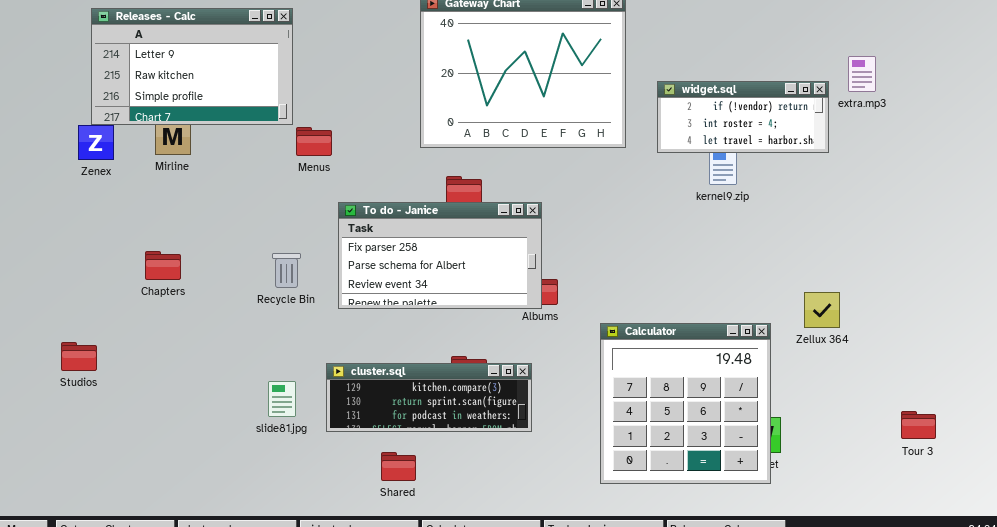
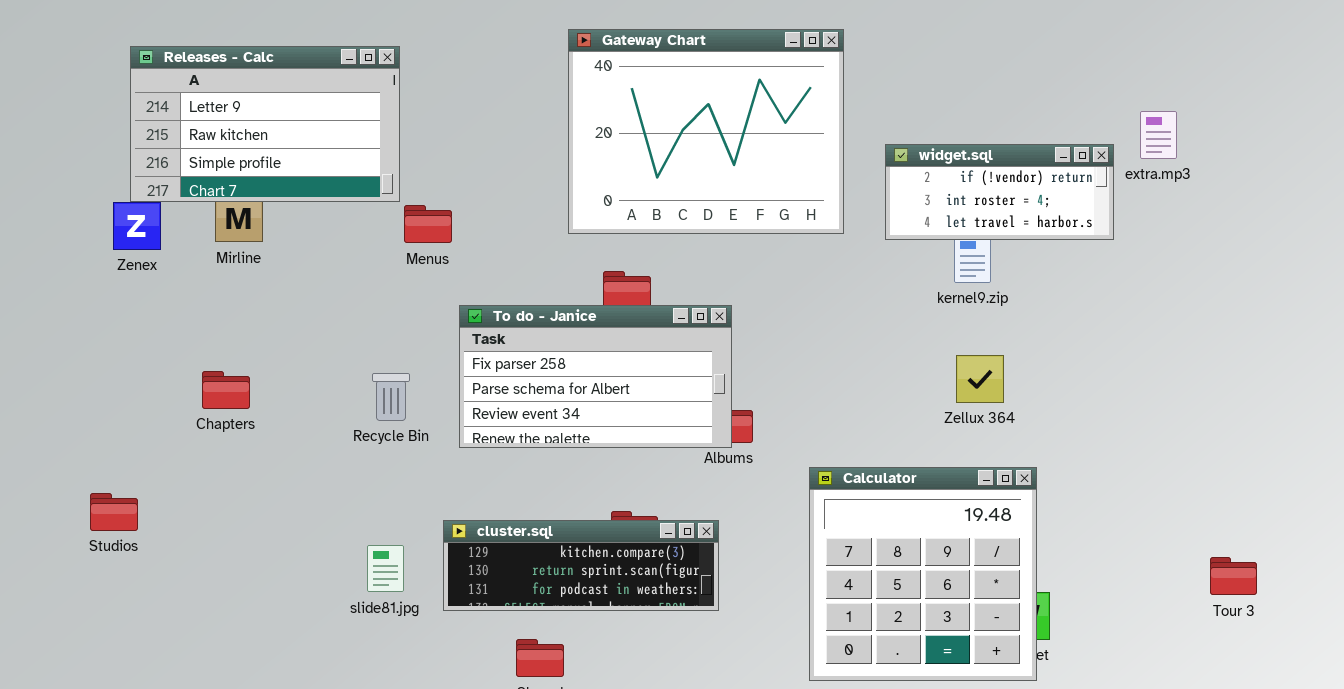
Zellux 364: [804,292,840,328] -> [956,355,1004,403], moved
Tour 3: [901,411,936,439] -> [1210,557,1257,595], moved

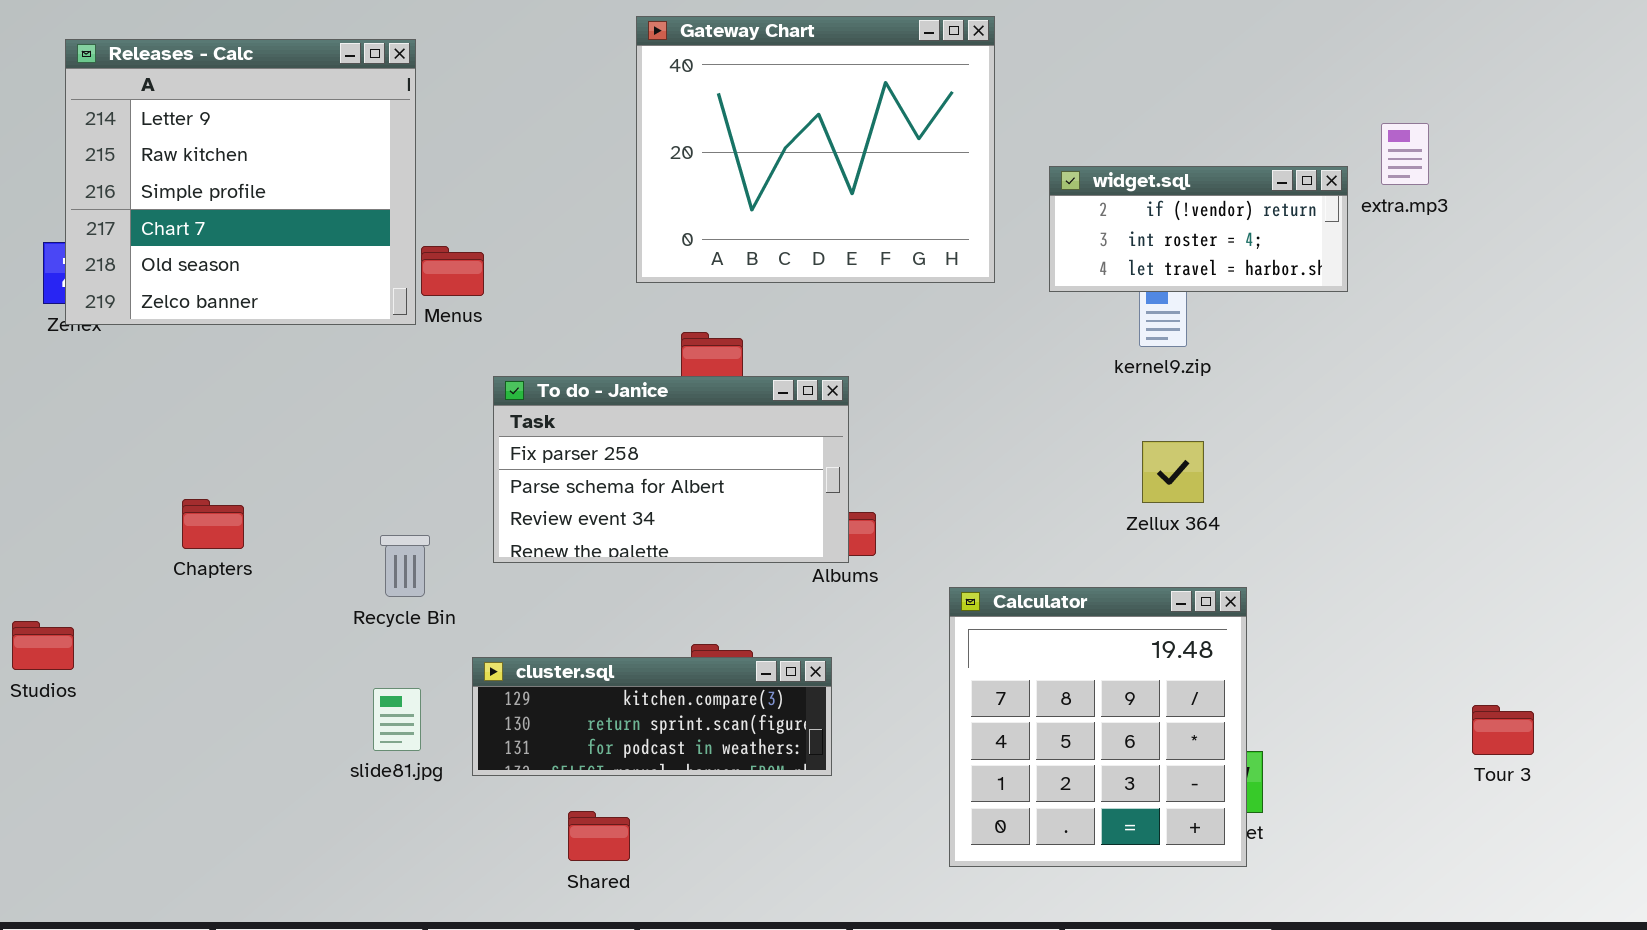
Releases - Calc: [130,46,400,202] -> [65,39,416,325], resized
Chapters: [202,371,250,409] -> [182,499,244,549], moved
Recycle Bin: [372,373,410,421] -> [380,535,430,597], moved

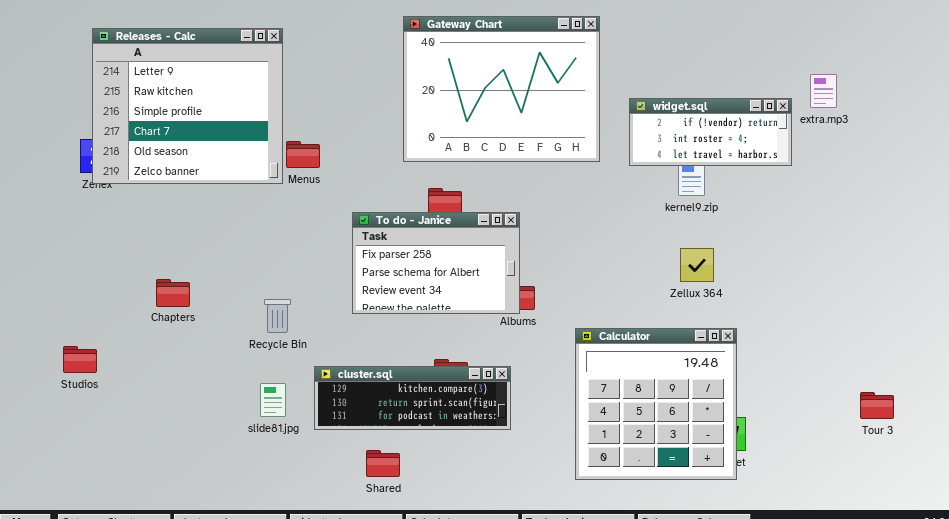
To do - Janice: [493,376,849,563] -> [352,212,520,314], resized

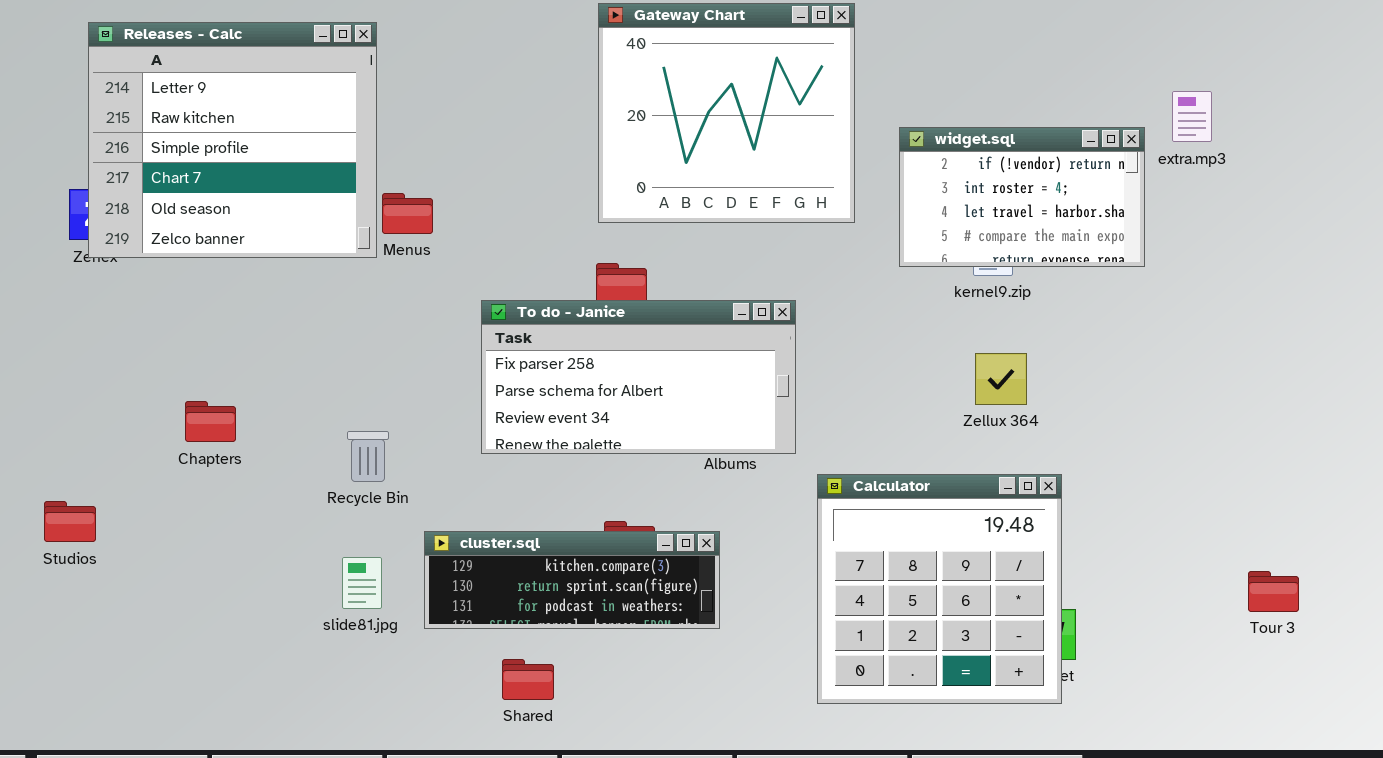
Gateway Chart: [403,16,600,162] -> [598,3,855,223], resized
widget.sql: [629,98,792,166] -> [899,127,1145,267], resized
To do - Janice: [352,212,520,314] -> [481,300,796,454], resized

